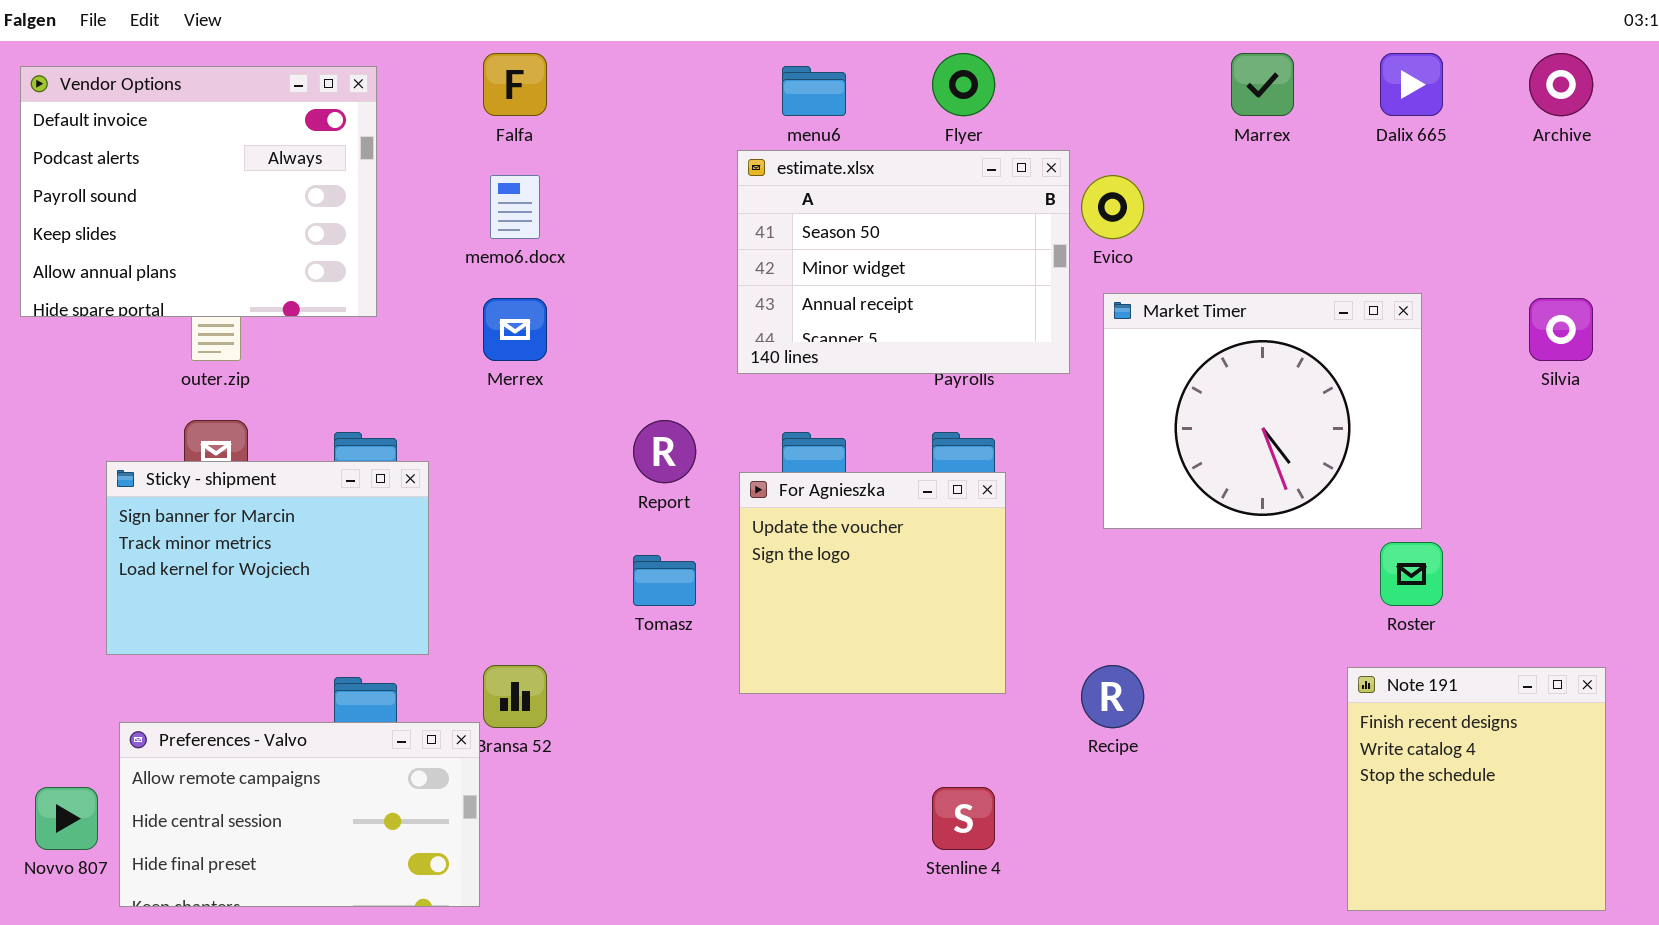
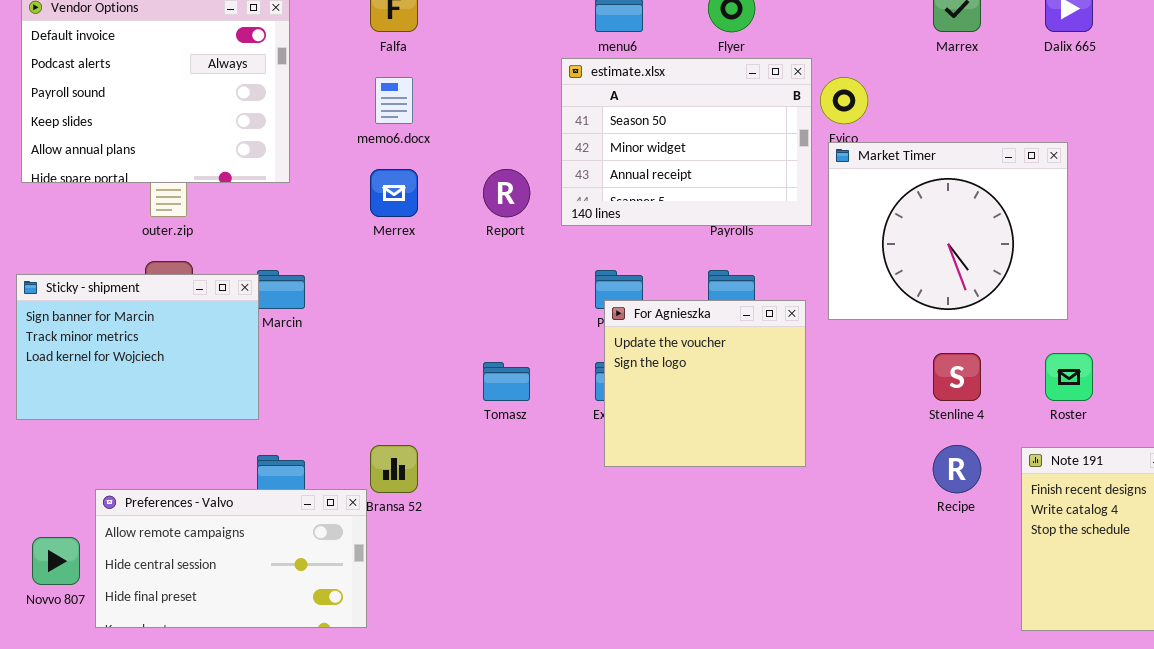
Market Timer: [1103,293,1422,529] -> [828,142,1068,320], moved
Report: [633,420,696,483] -> [483,169,530,217], moved
Sticky - shipment: [106,461,429,655] -> [16,274,259,420], moved
For Agnieszka: [739,472,1006,694] -> [604,300,806,467], moved
Recipe: [1081,665,1144,728] -> [933,445,981,493], moved
Stenline 4: [932,787,995,850] -> [933,353,981,401], moved

